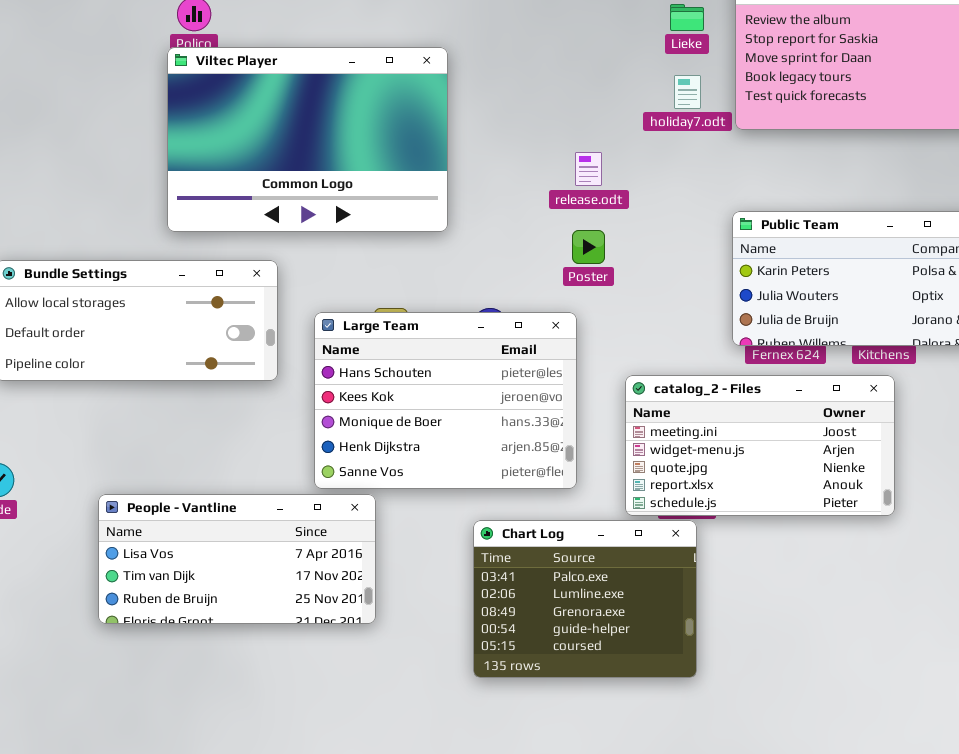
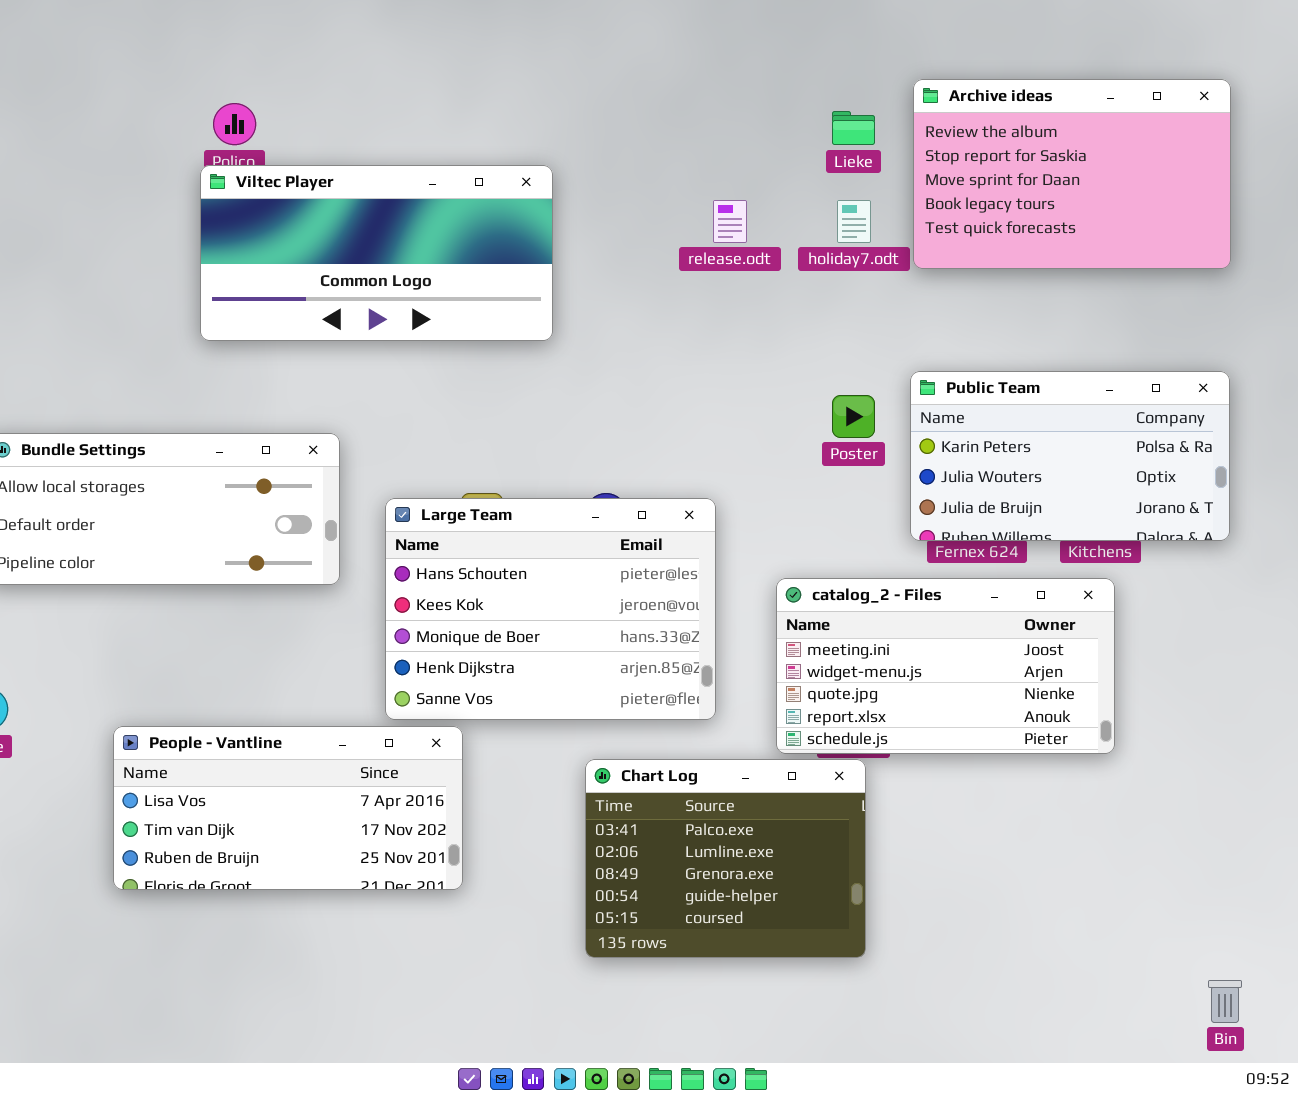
Viltec Player: [167,47,448,232] -> [200,165,553,341], resized
release.odt: [575,152,602,186] -> [713,200,747,243], moved
Poster: [572,230,605,264] -> [832,395,875,438], moved

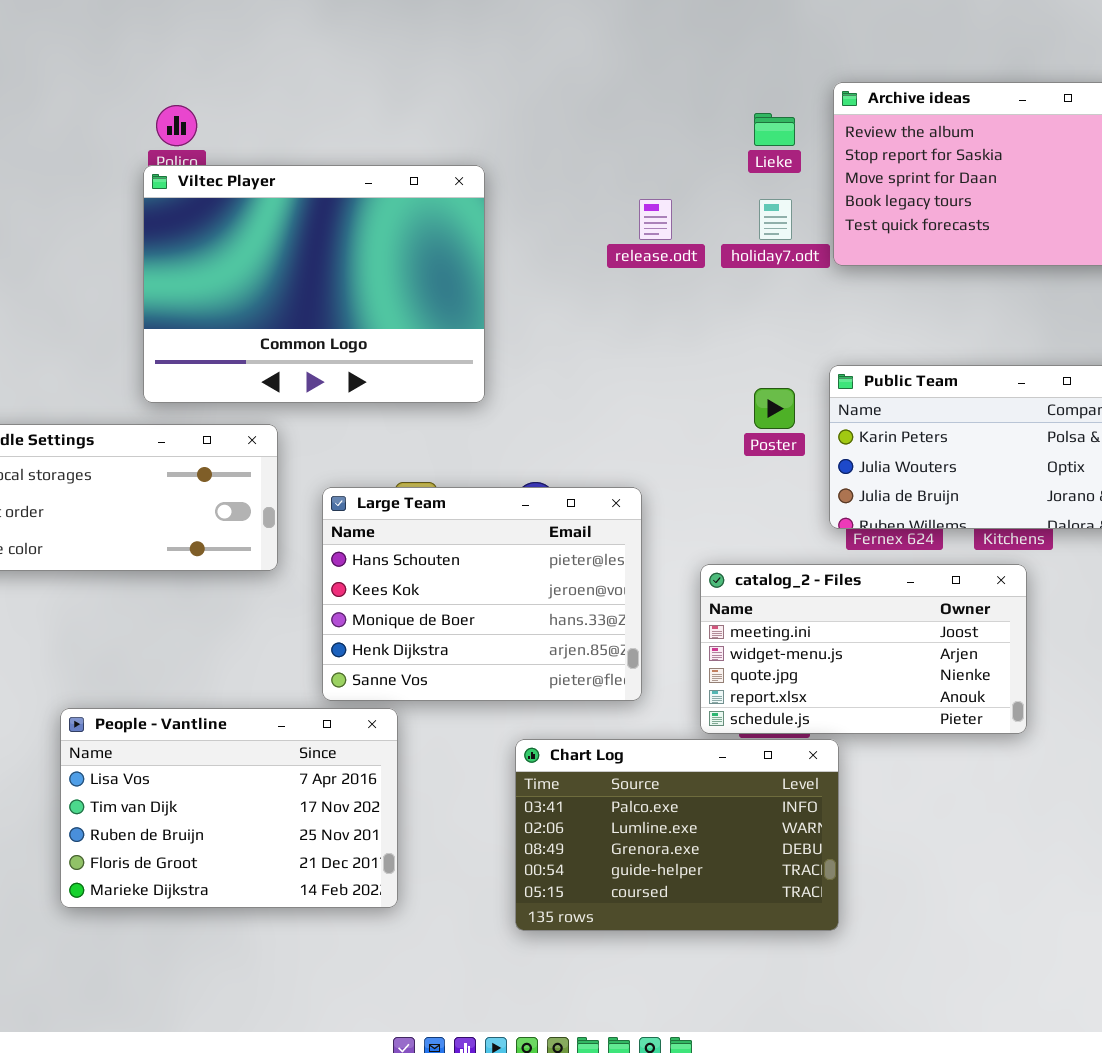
Viltec Player: [200,165,553,341] -> [143,165,485,403], resized
People - Vantline: [113,726,463,890] -> [60,708,398,908], resized
Chart Log: [585,759,866,958] -> [515,739,839,931], resized

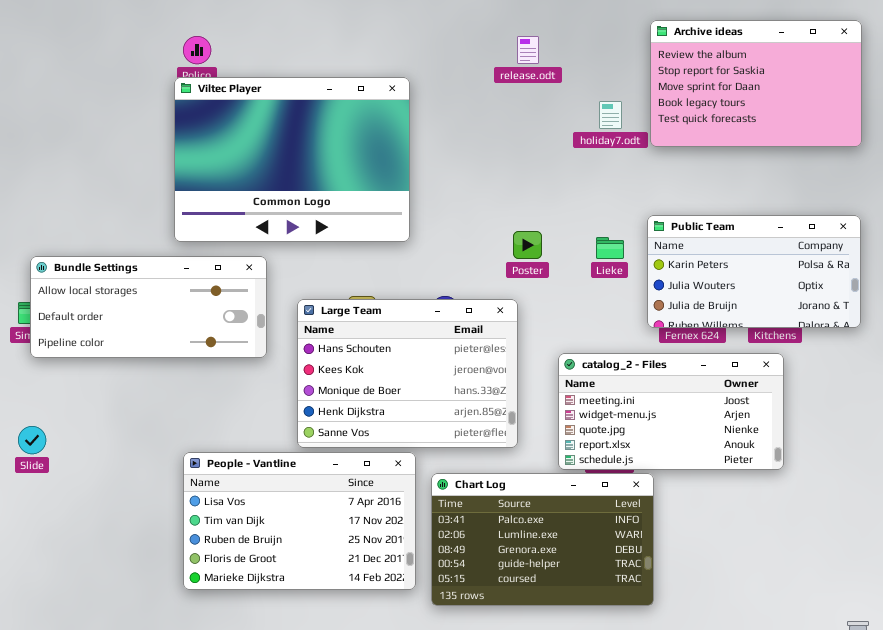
Lieke: [754,113,795,146] -> [596,237,624,259], moved
release.odt: [639,199,672,240] -> [517,36,539,64], moved
Poster: [754,388,795,429] -> [513,231,542,259], moved
People - Vantline: [60,708,398,908] -> [183,452,416,590], moved

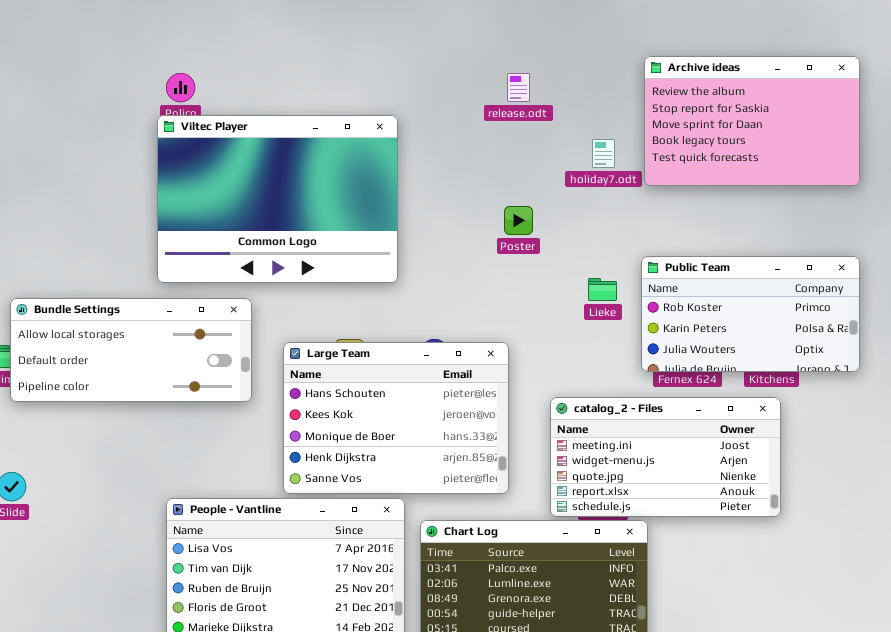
Public Team: [647,215,861,328] -> [641,256,860,372], scrolled up 1 row
Poster: [513,231,542,259] -> [504,206,533,235], moved

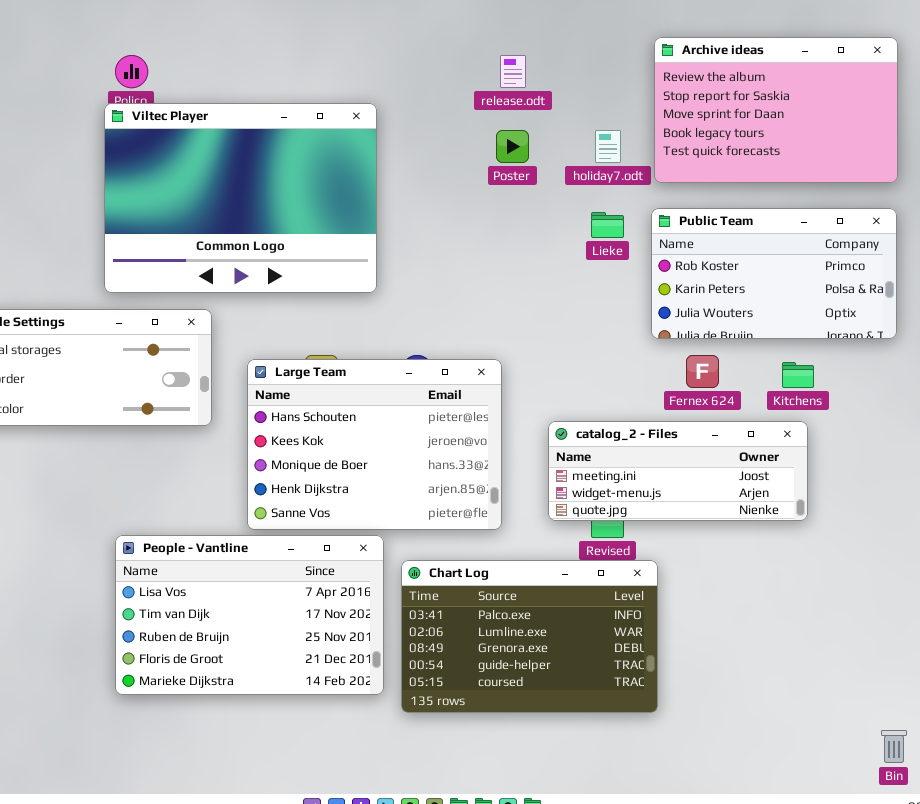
Poster: [504,206,533,235] -> [496,130,529,163], moved
Public Team: [641,256,860,372] -> [651,208,897,339], moved
Lieke: [588,278,617,301] -> [591,212,624,238], moved
catalog_2 - Files: [550,397,781,517] -> [548,421,808,521], resized

